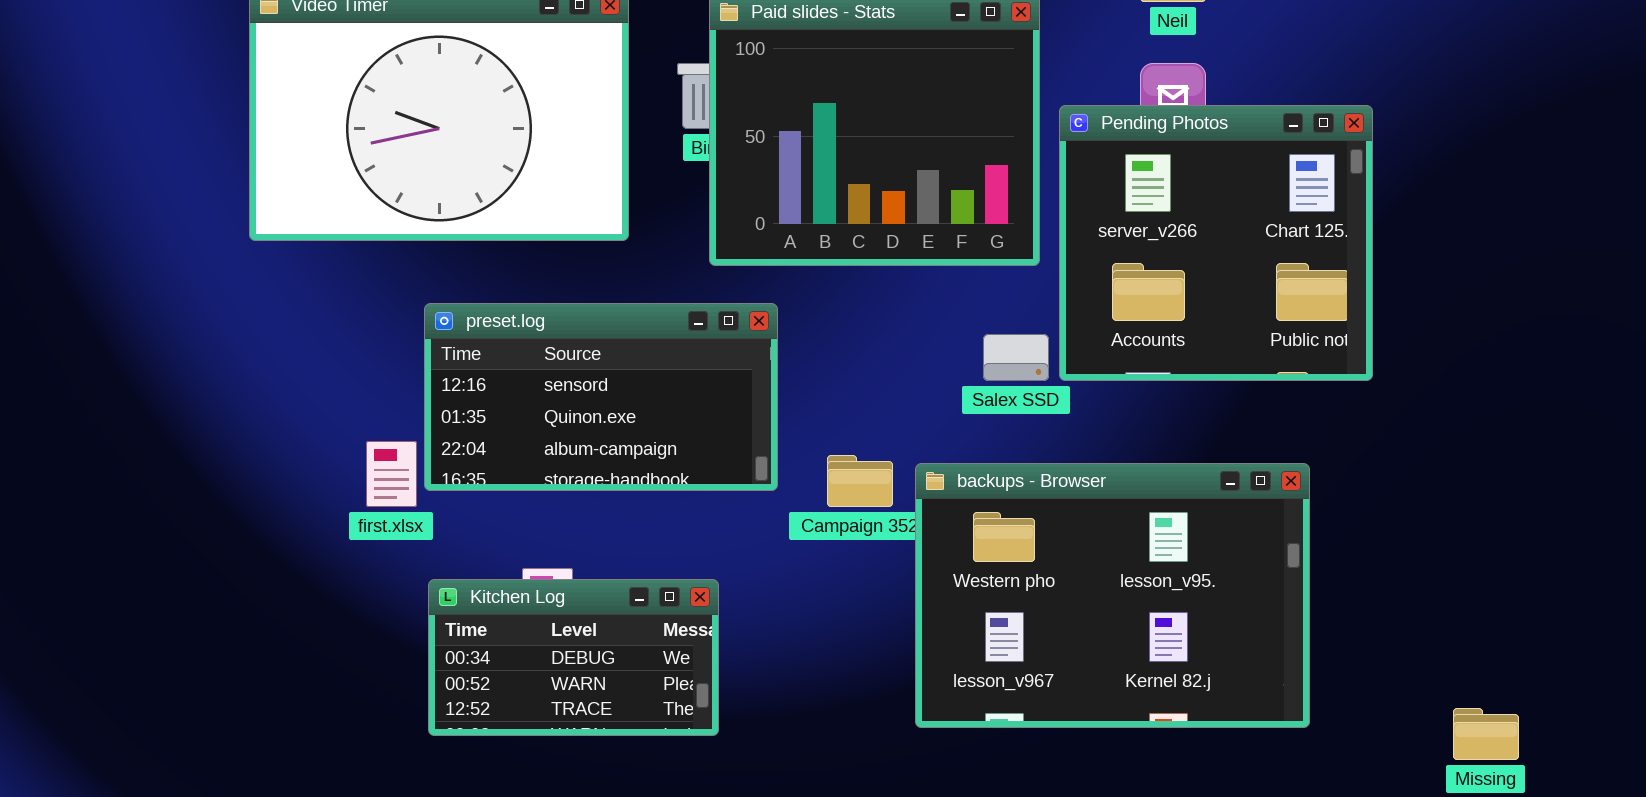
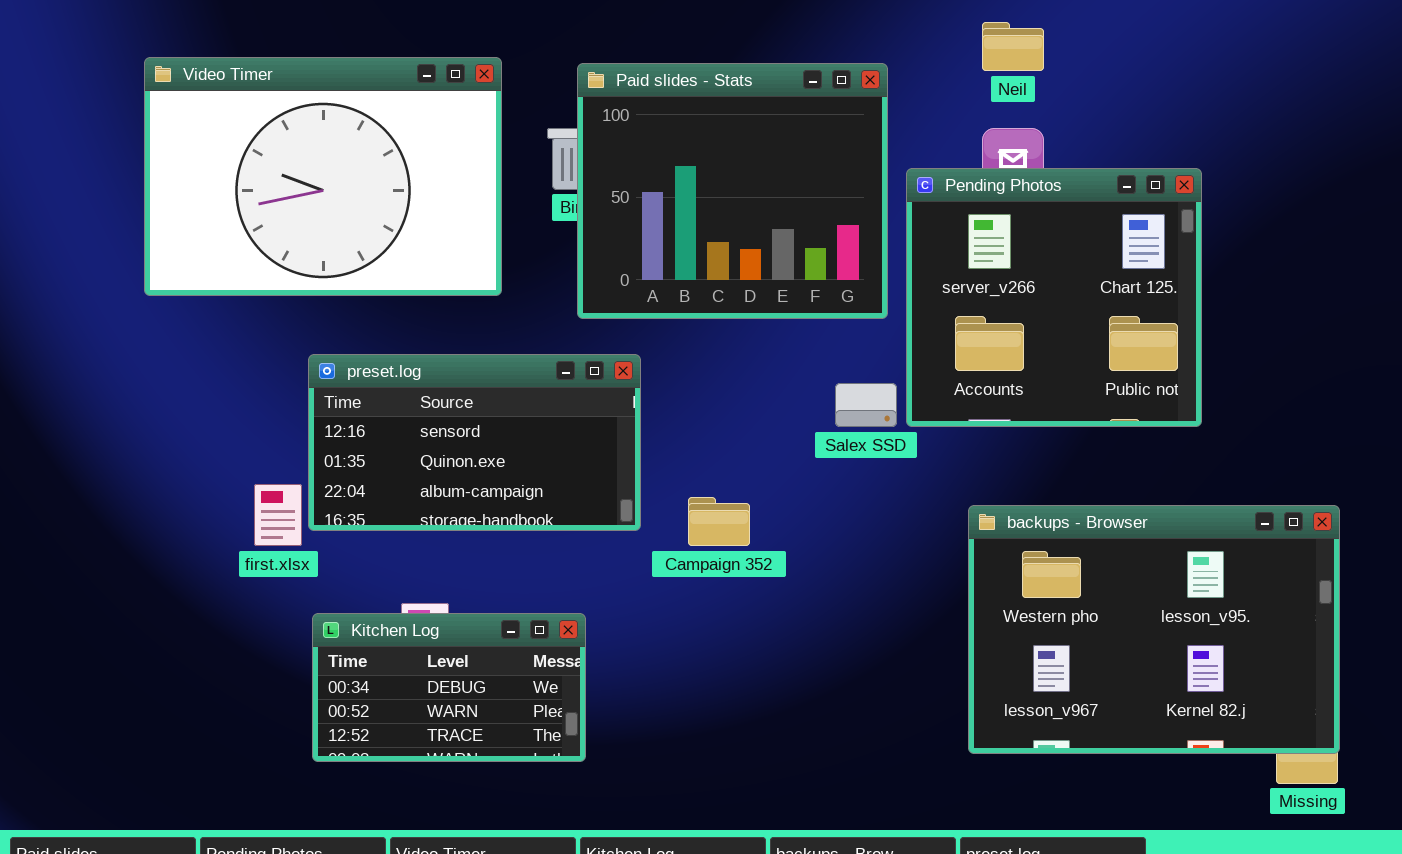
backups - Browser: [915,463,1310,728] -> [968,505,1340,754], moved

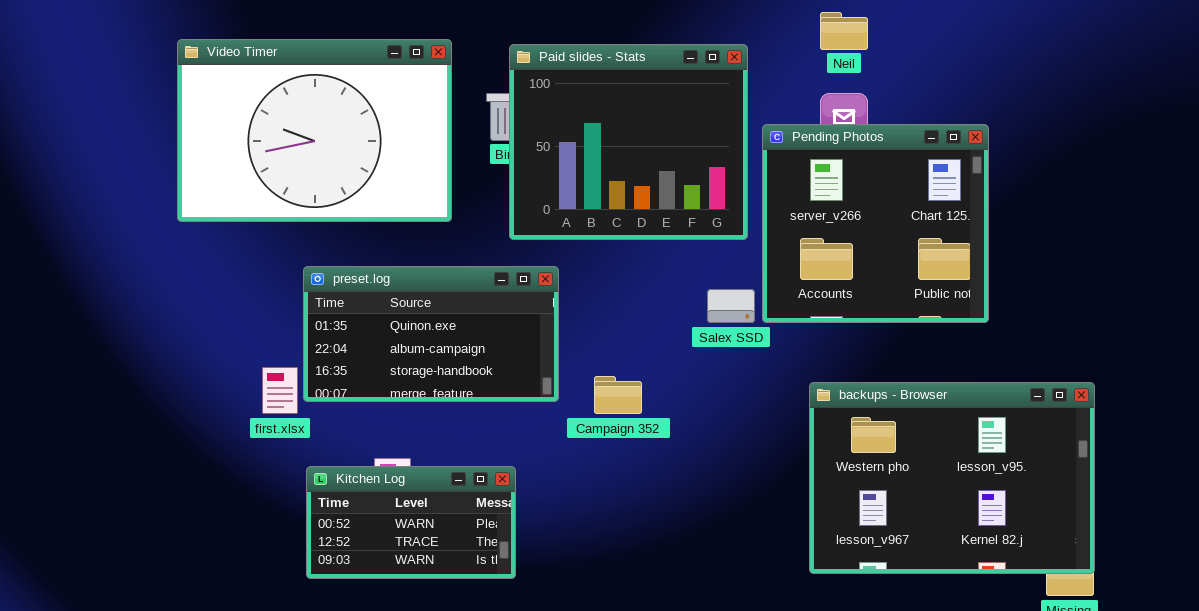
preset.log: [308,354,641,531] -> [303,266,559,402], scrolled down 1 row
Kitchen Log: [312,613,586,762] -> [306,466,516,579], scrolled down 1 row

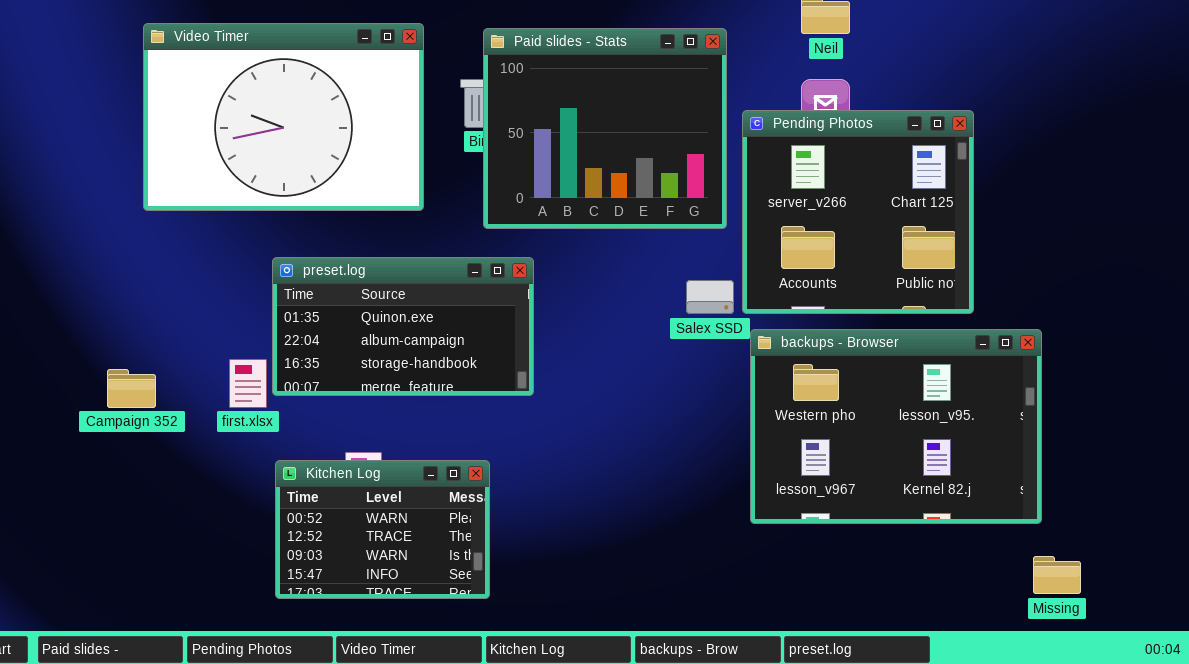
Campaign 352: [594,376,642,414] -> [107,369,156,408], moved
backups - Browser: [809,382,1095,574] -> [750,329,1042,524], moved
Kitchen Log: [306,466,516,579] -> [275,460,490,599], resized

